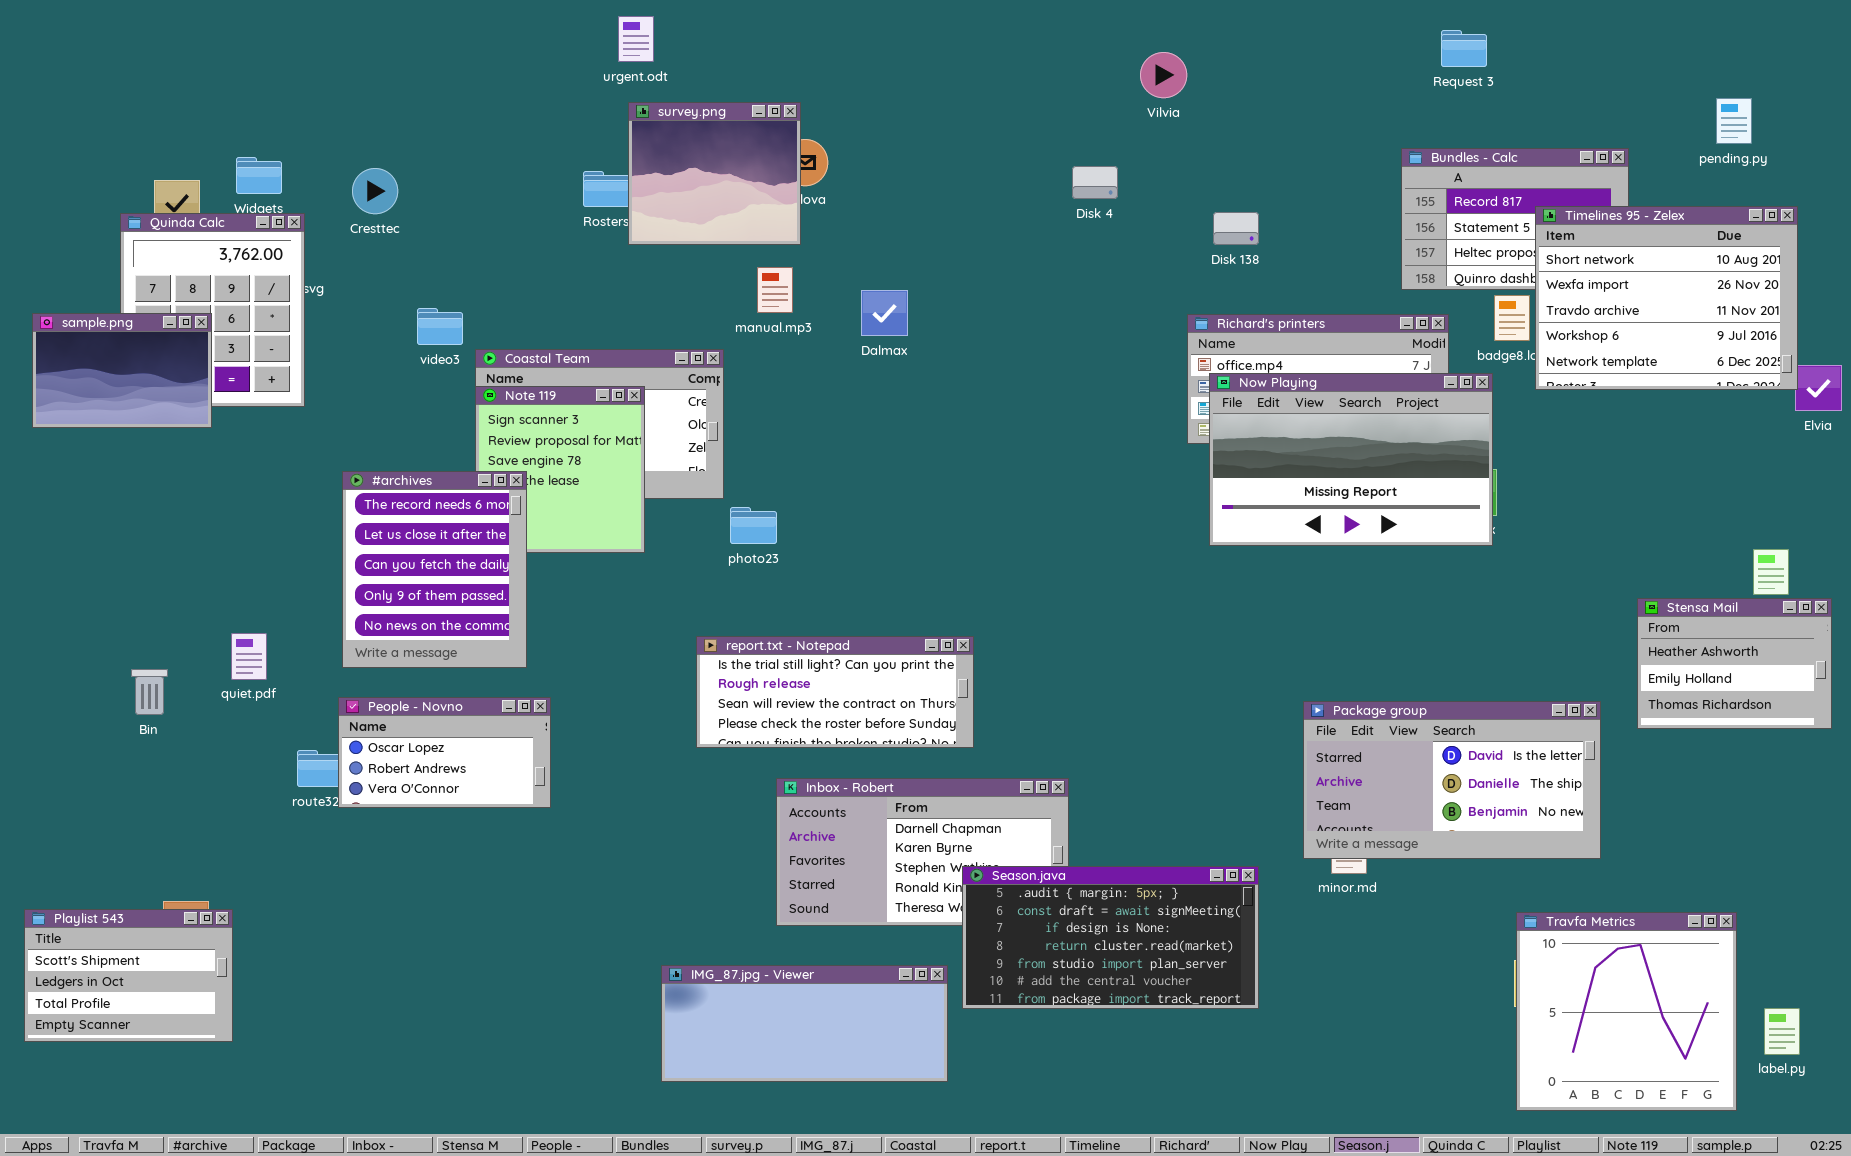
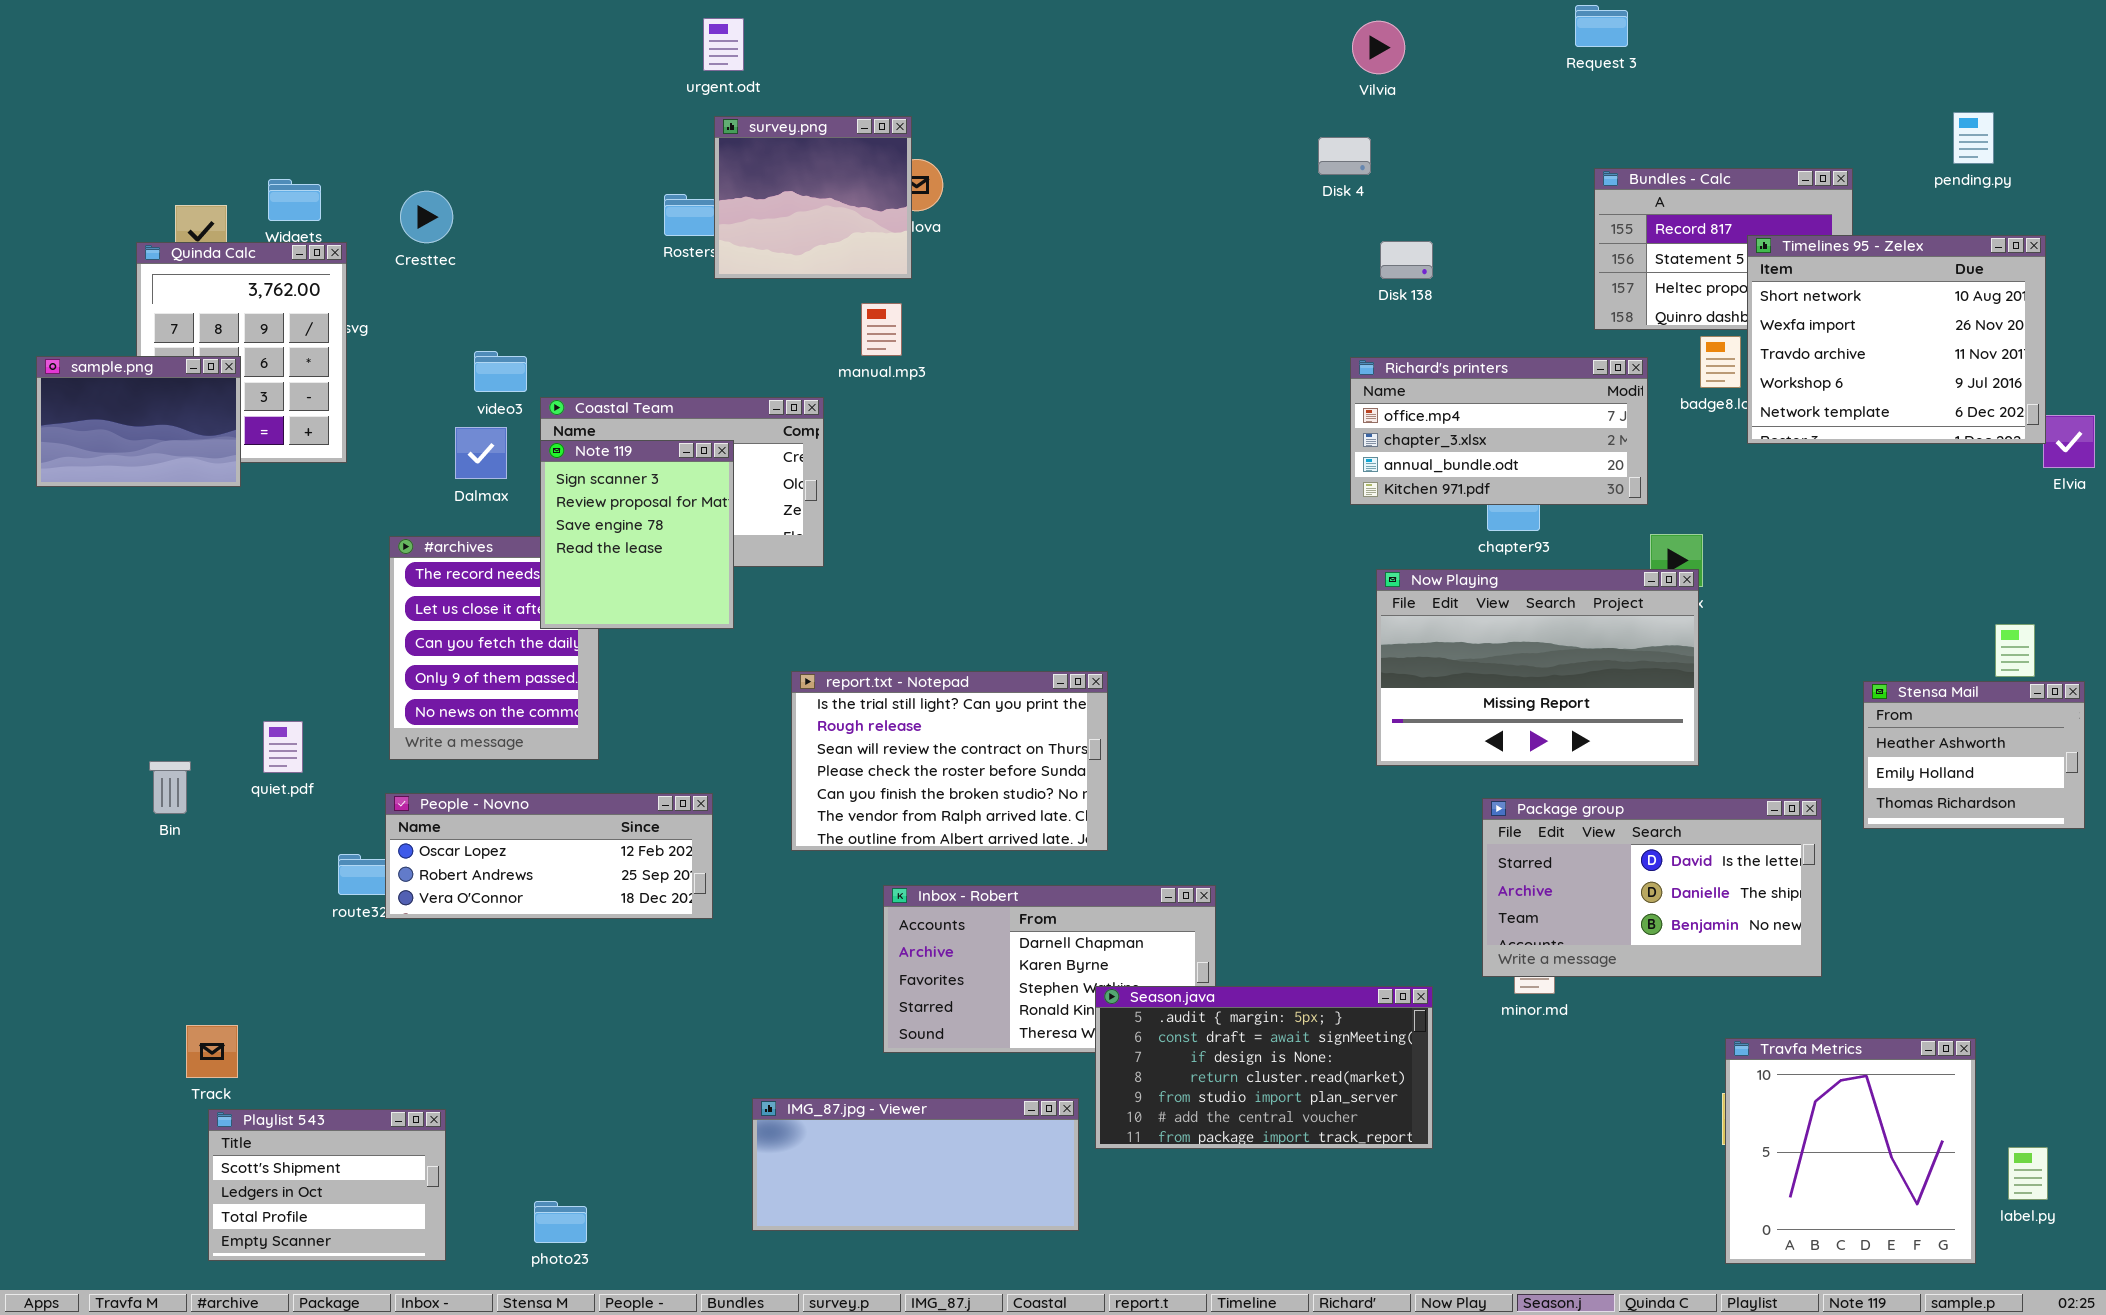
Request 3: [1441,30,1487,67] -> [1575,5,1628,47], moved
Vilvia: [1140,52,1187,98] -> [1352,21,1405,74], moved
Disk 4: [1072,166,1118,199] -> [1318,137,1371,175], moved
Dalmax: [861,290,908,336] -> [455,427,507,479], moved
Now Playing: [1209,373,1493,546] -> [1376,569,1699,766], moved
Note 119: [475,386,645,553] -> [540,440,734,629], raised
photo23: [730,507,777,544] -> [534,1201,587,1243], moved
report.txt - Notepad: [696,636,974,748] -> [791,671,1108,851], resized
People - Novno: [338,697,551,808] -> [385,793,713,919], resized
Playlist 543: [24,909,233,1042] -> [208,1109,446,1261], moved

